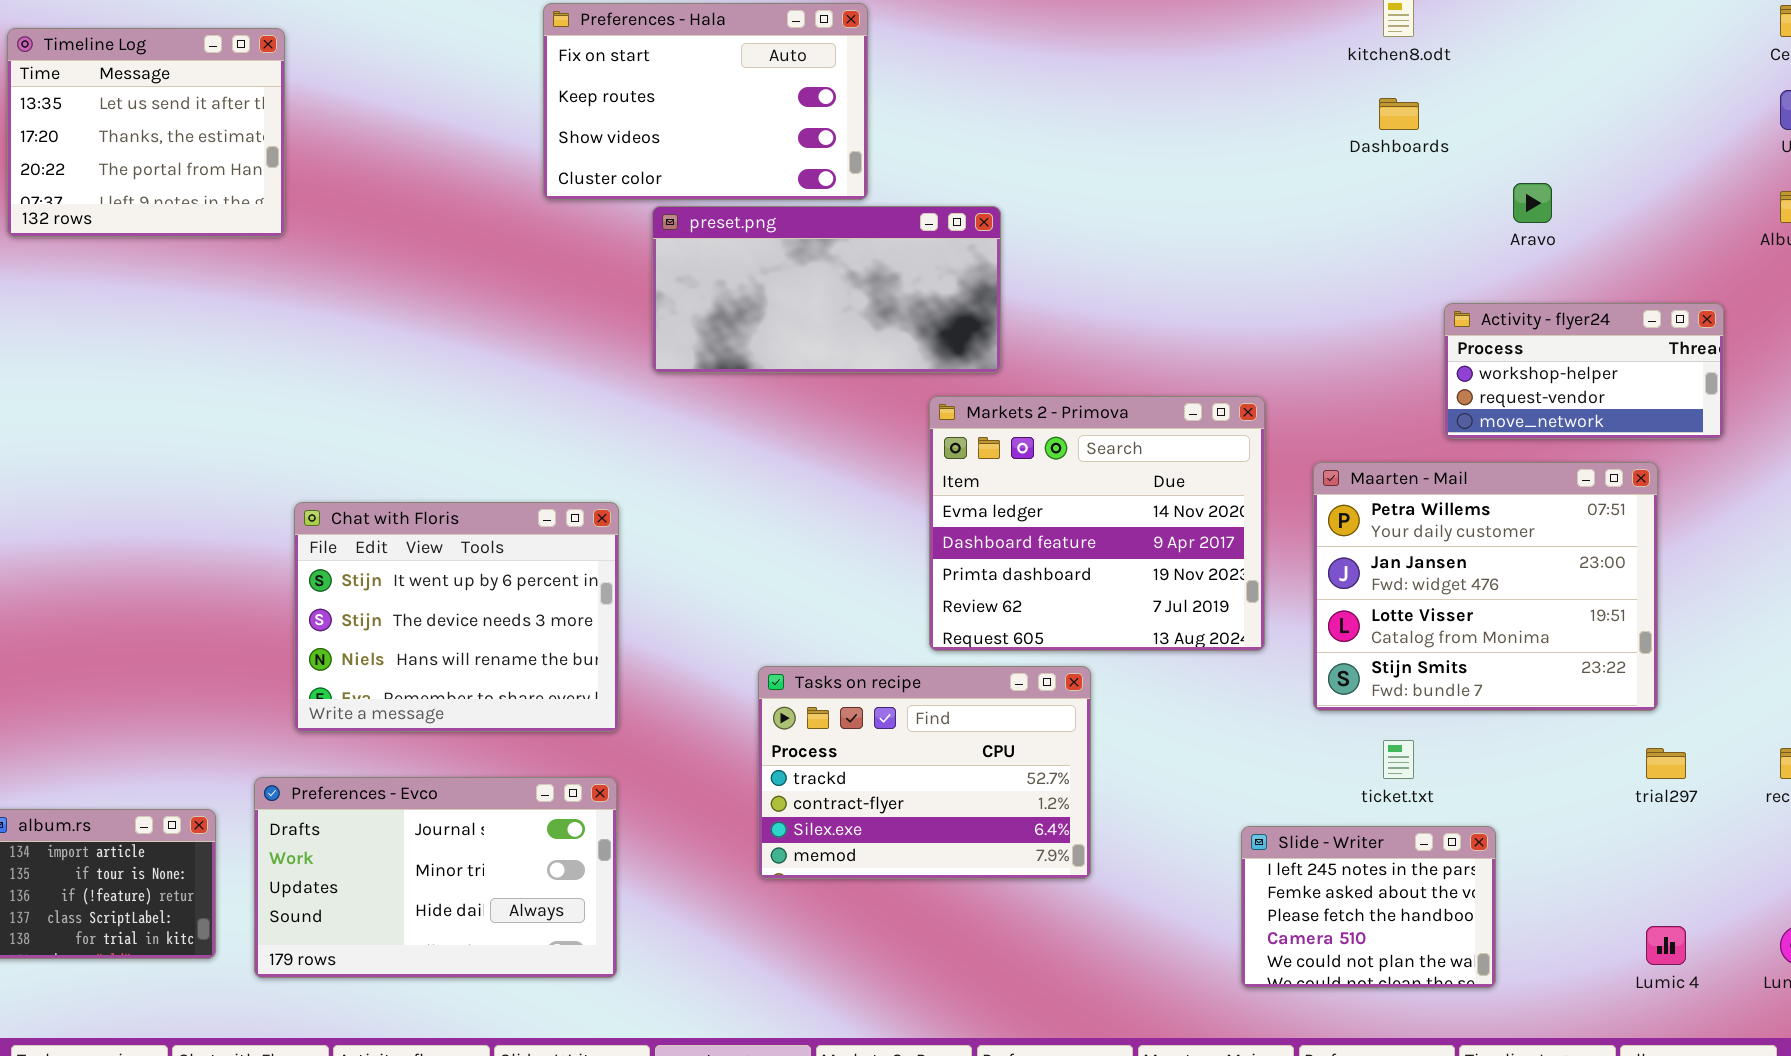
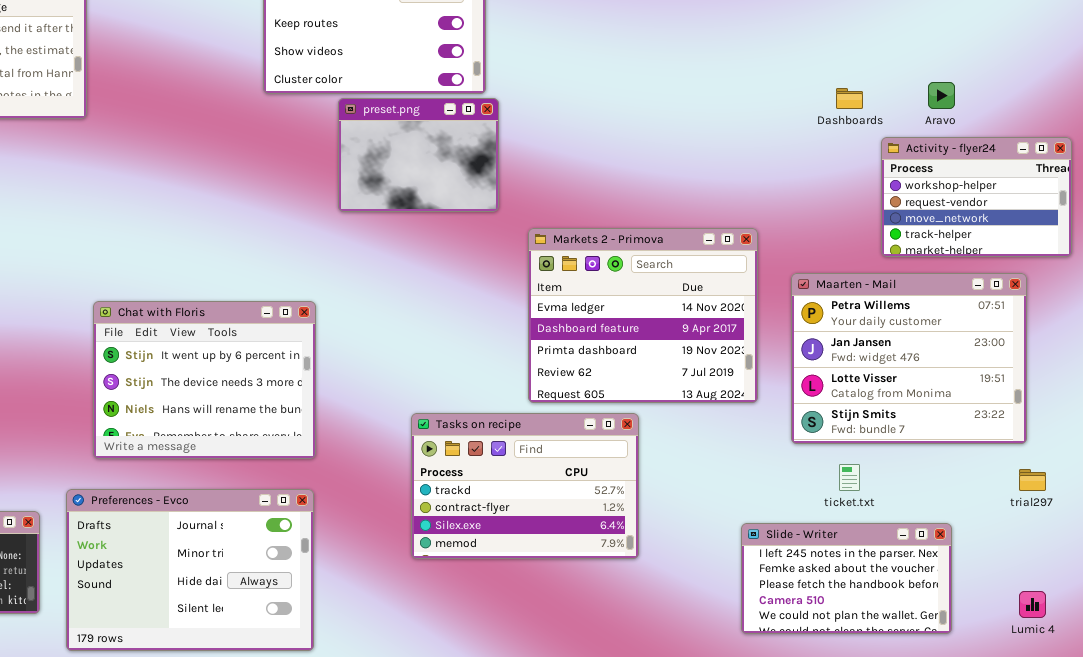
Dashboards: [1379,98,1419,130] -> [836,88,863,109], moved
preset.png: [652,206,1001,373] -> [338,98,499,212], resized
Activity - flyer24: [1444,303,1724,439] -> [881,137,1072,257], resized
Preferences - Evco: [254,777,617,978] -> [66,489,314,651], resized
Slide - Writer: [1241,826,1496,988] -> [741,523,952,634], resized

